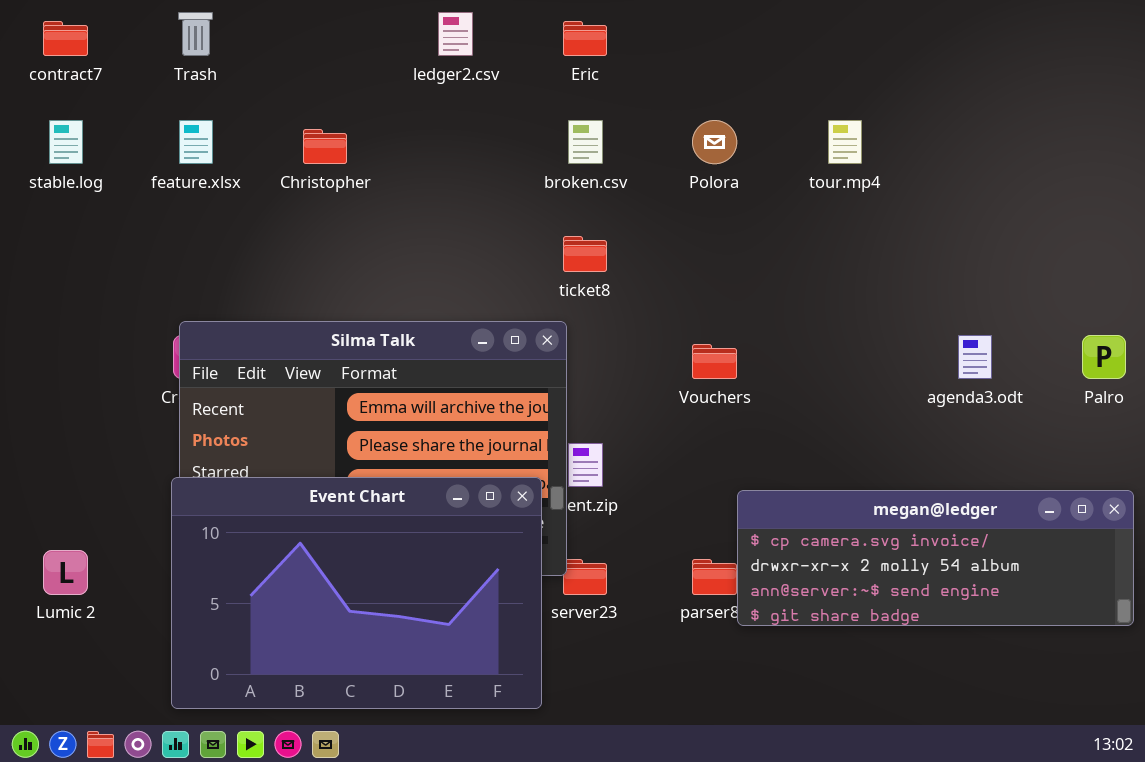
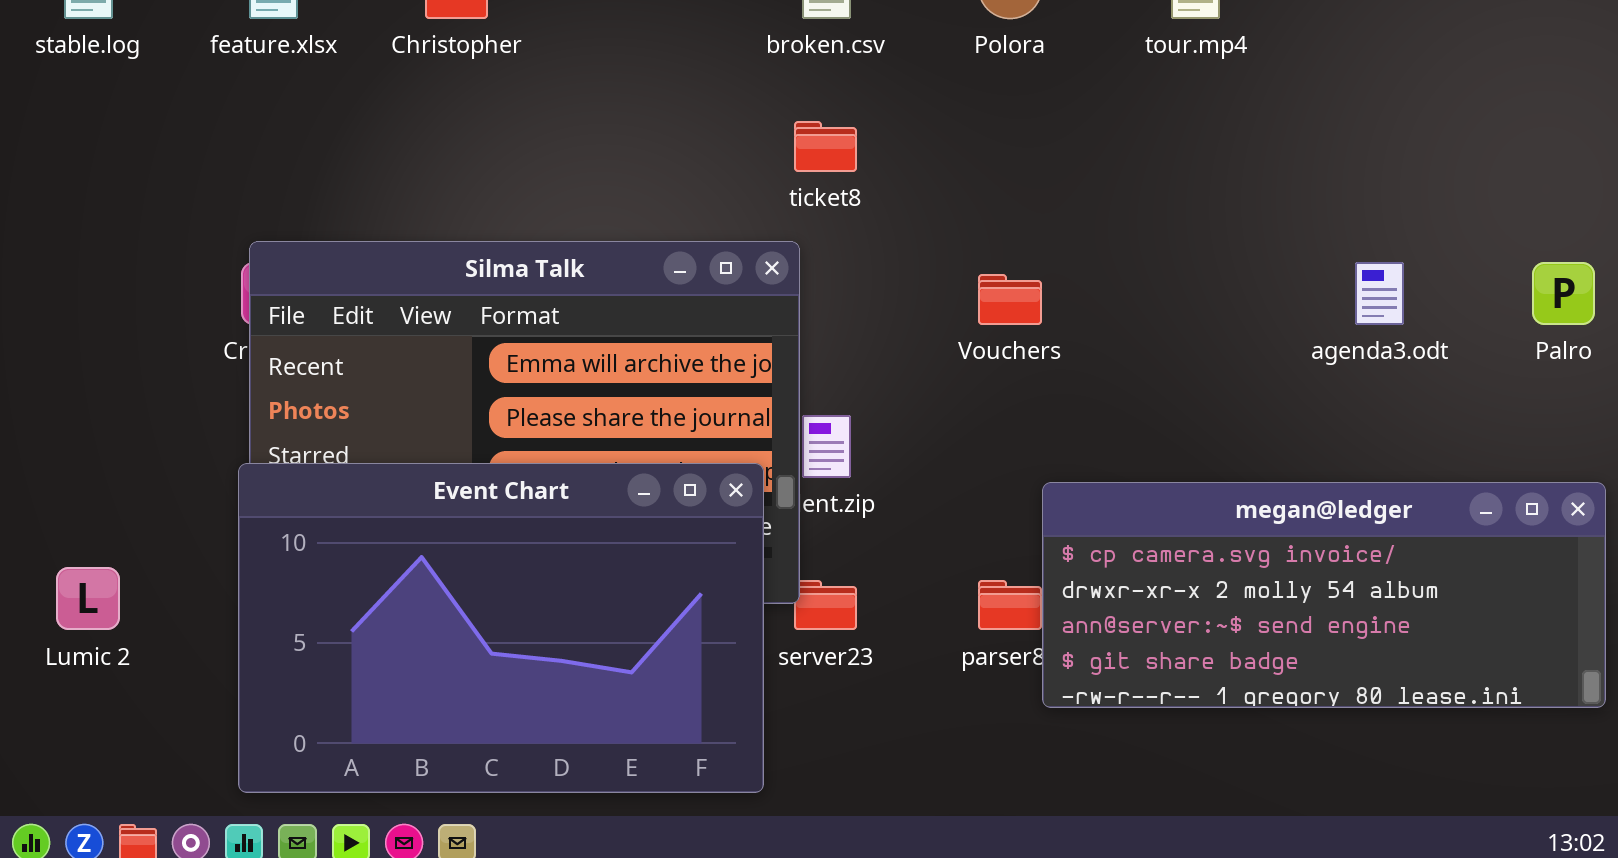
megan@ledger: [737,490,1134,626] -> [1042,482,1606,708], resized

